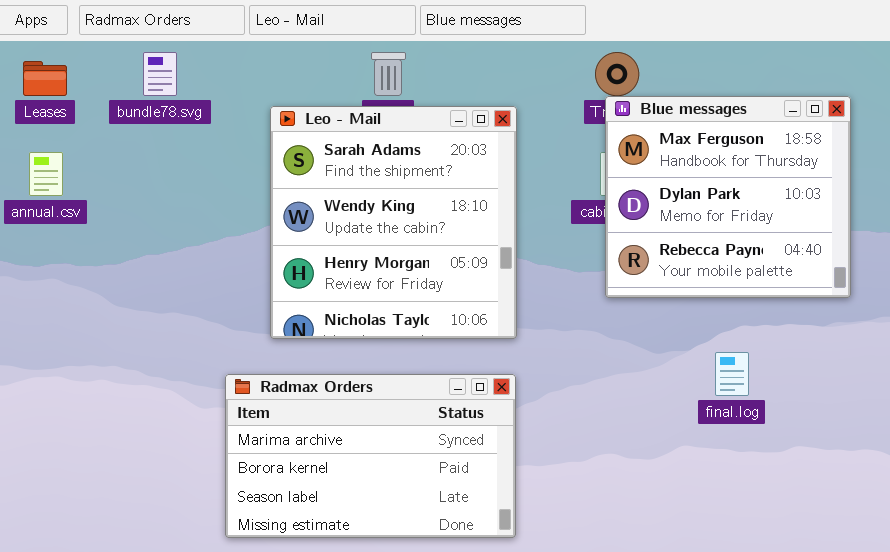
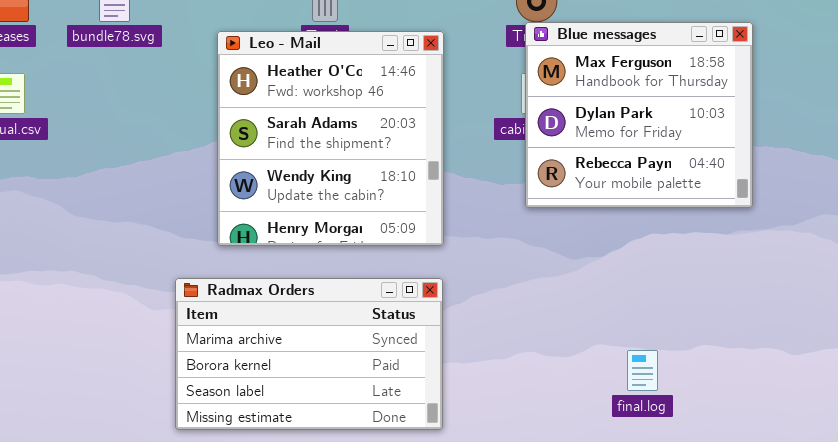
Leo - Mail: [270,106,517,339] -> [217,31,444,246], scrolled up 1 row
final.log: [715,352,749,396] -> [627,350,658,391], moved

